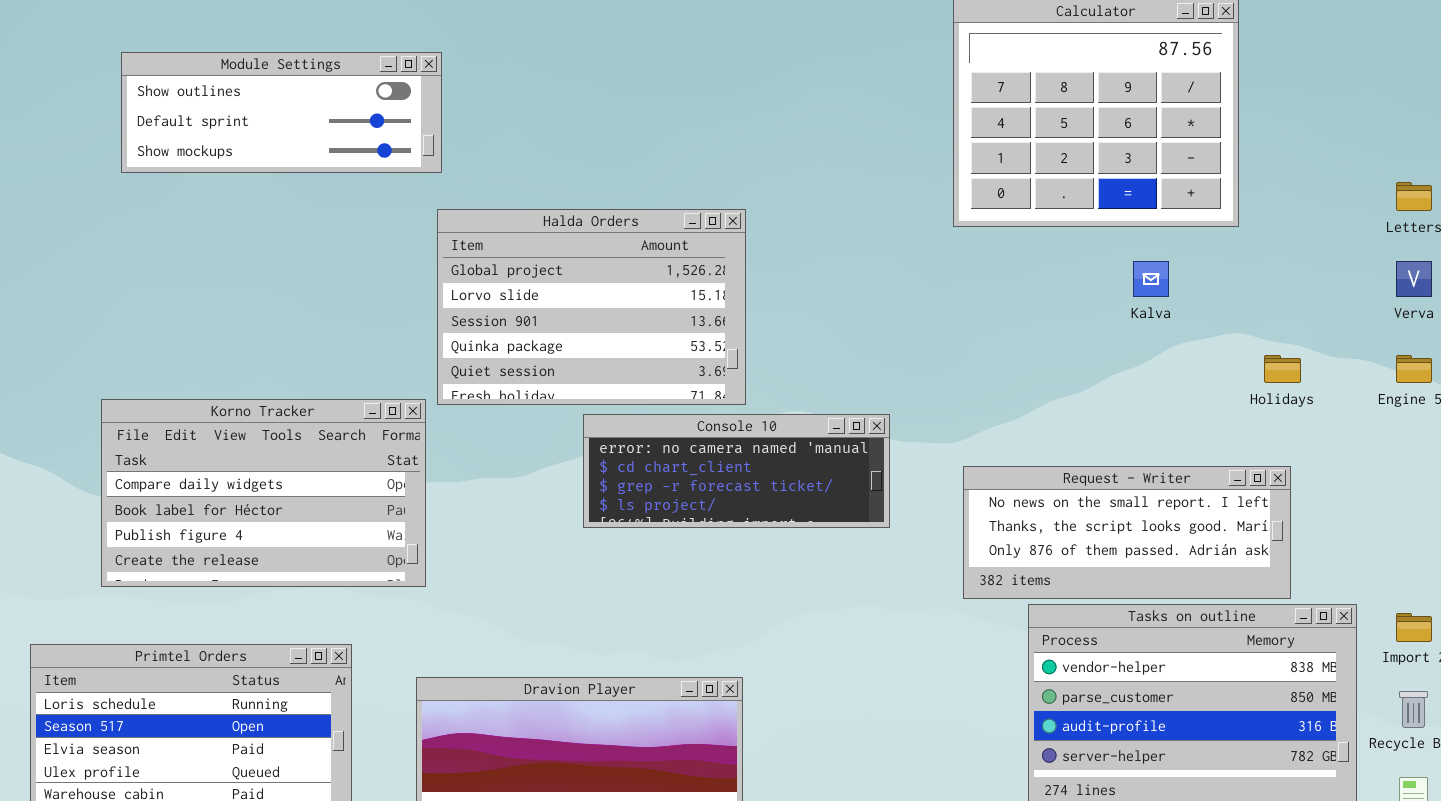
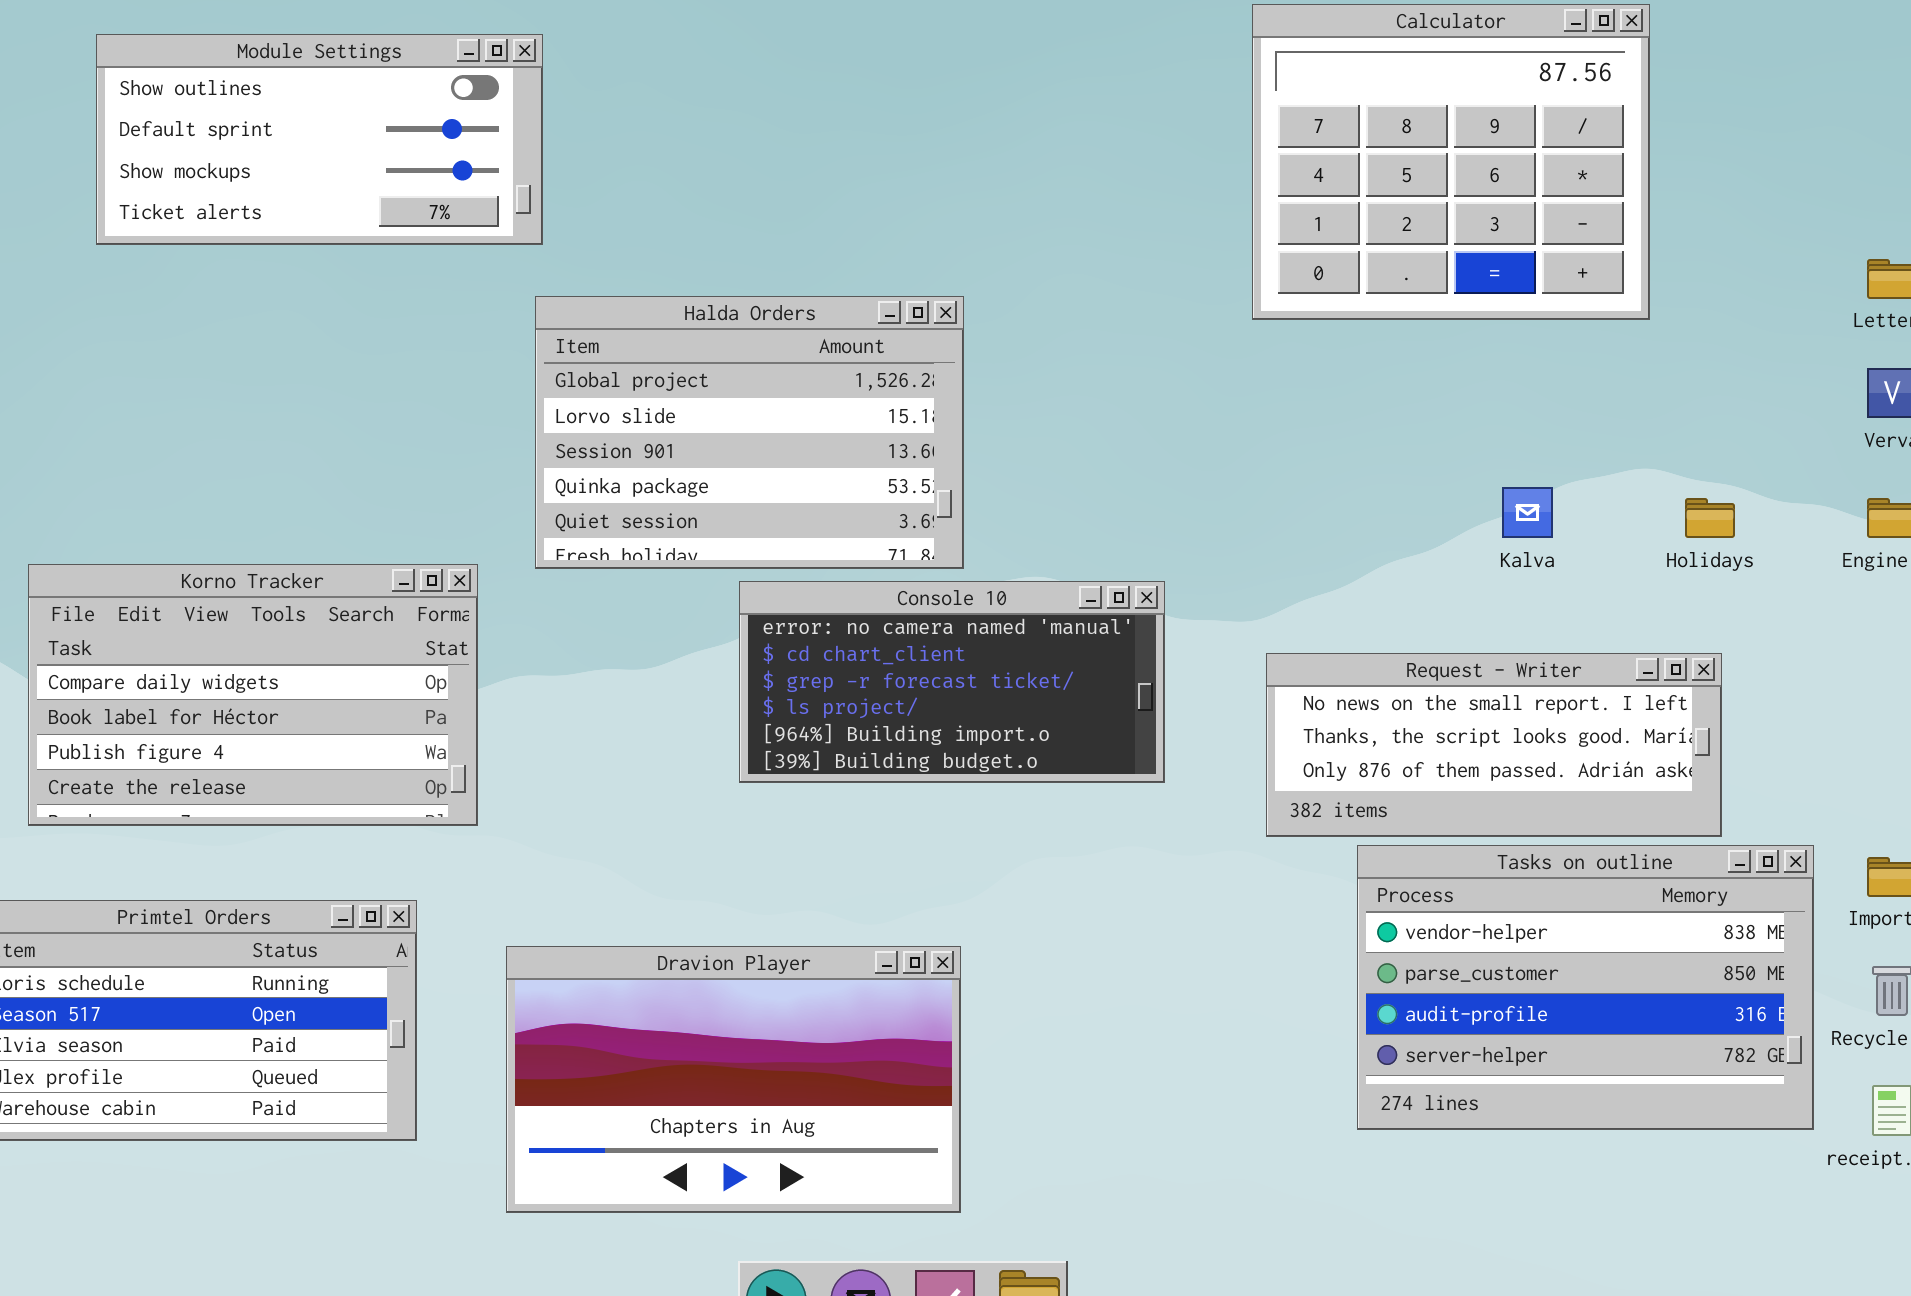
Module Settings: [121,52,442,173] -> [96,34,543,245], resized
Kalva: [1133,261,1169,297] -> [1502,487,1553,538], moved
Korno Tracker: [101,399,426,587] -> [28,564,478,826], moved
Console 10: [583,414,890,528] -> [739,581,1165,783], resized

